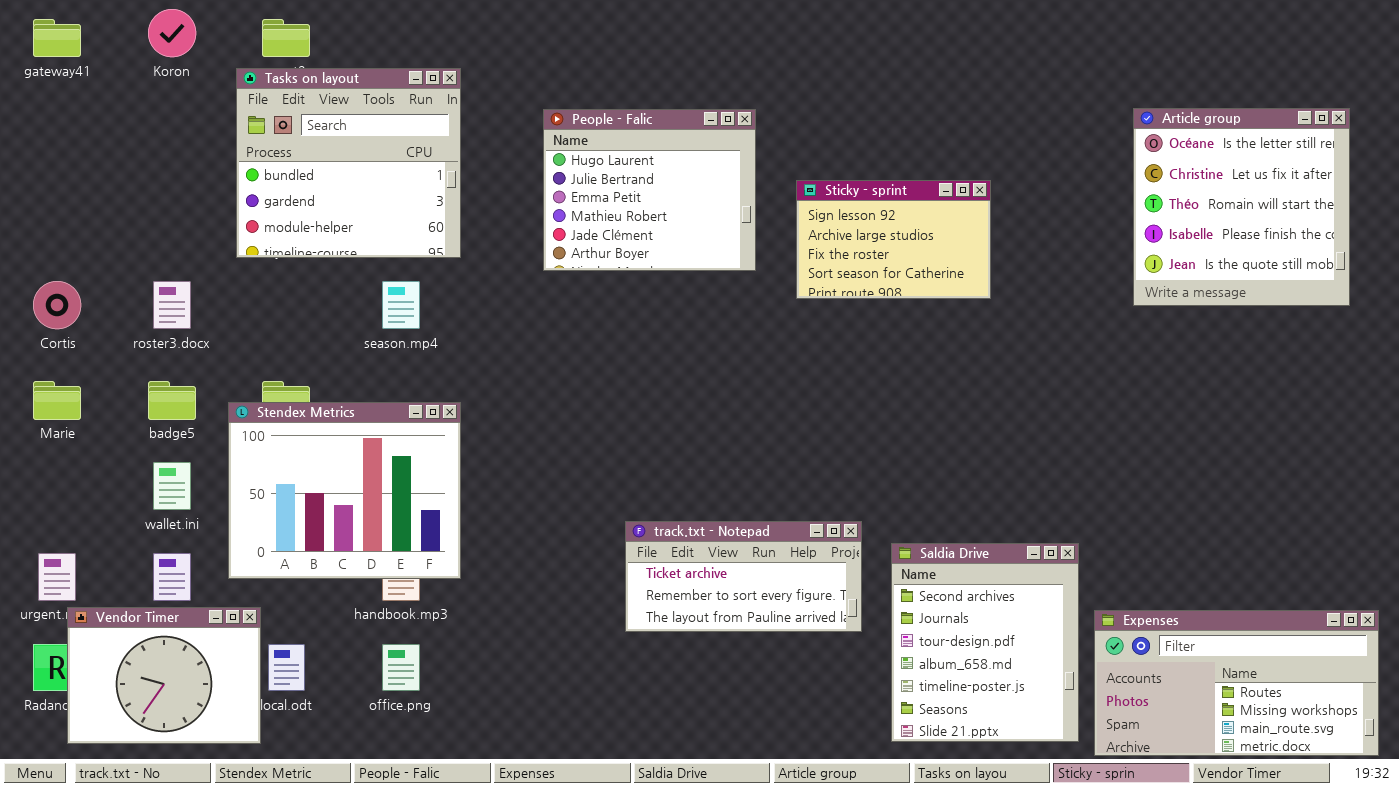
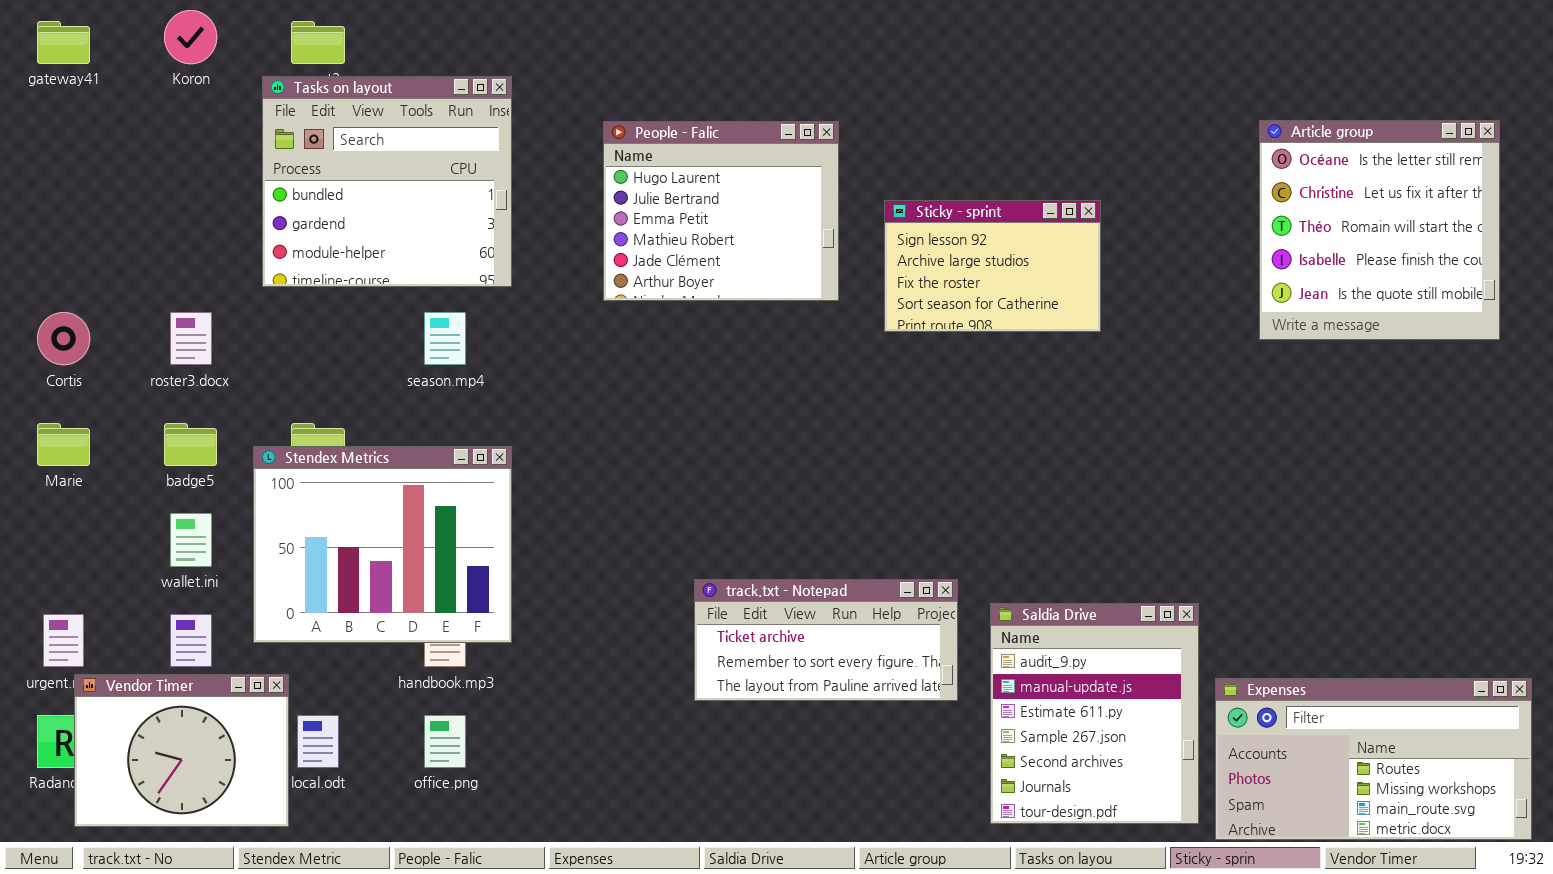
Saldia Drive: [891,543,1079,742] -> [990,603,1199,824], scrolled up 4 rows

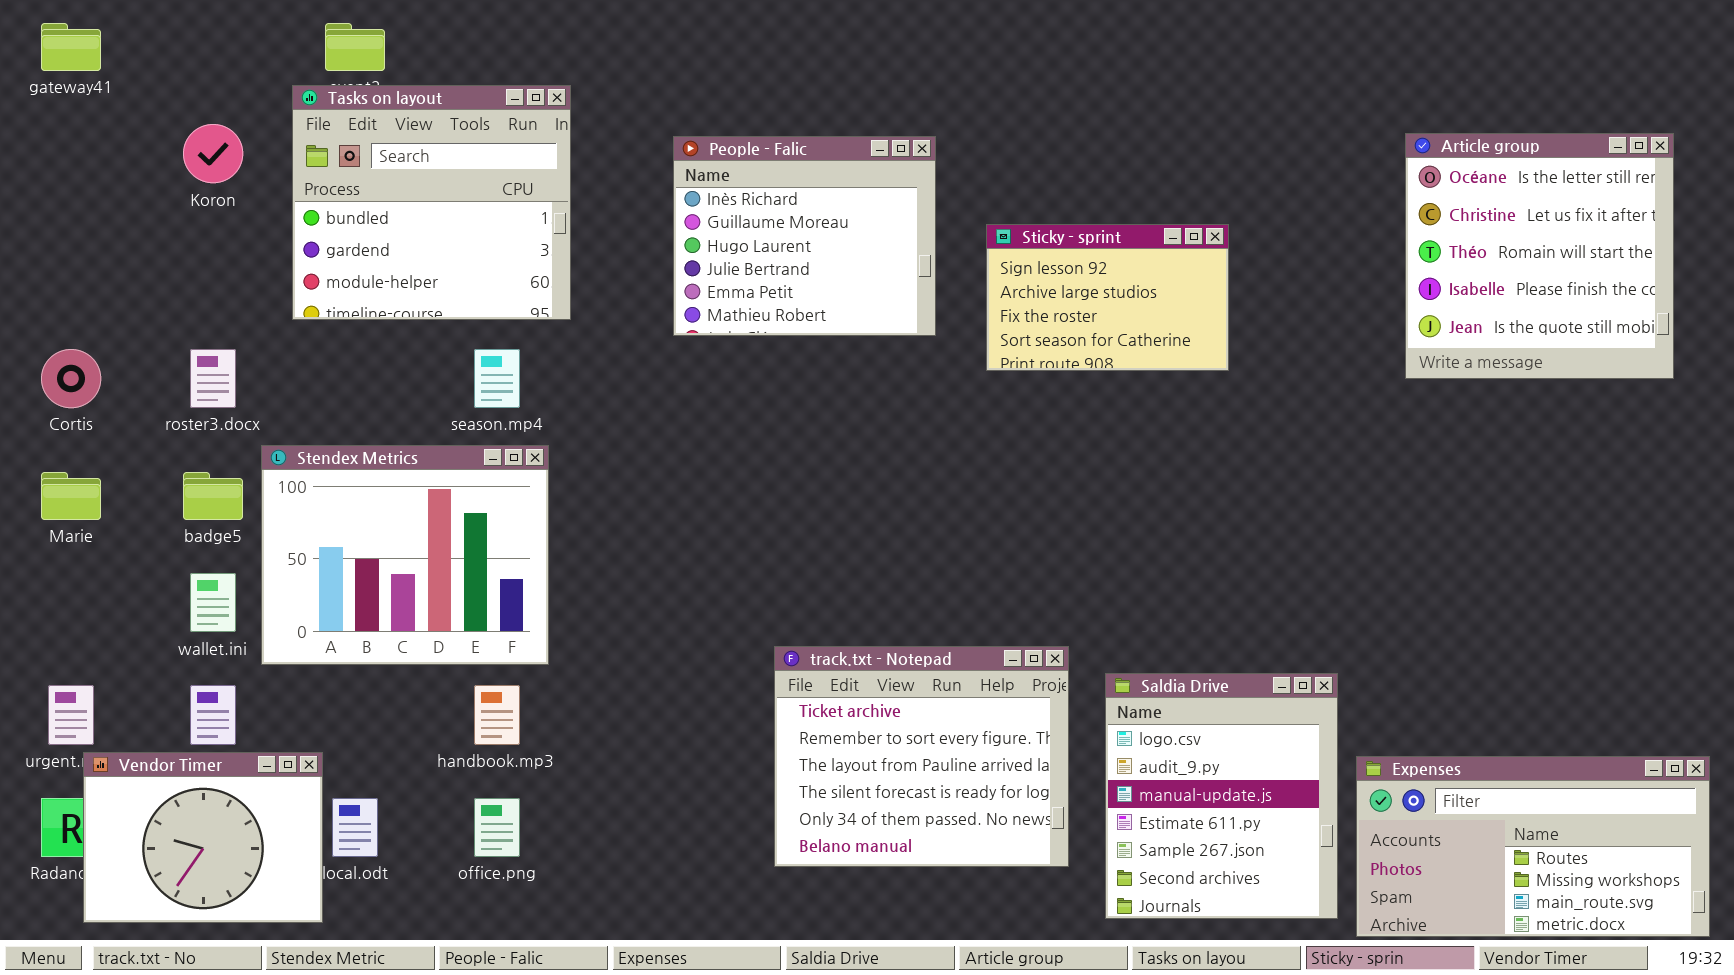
Koron: [164,10,217,64] -> [183,124,243,183], moved
People - Falic: [603,121,839,301] -> [673,136,936,336], scrolled up 2 rows
Stendex Metrics: [253,446,512,643] -> [261,445,549,665], moved
track.txt - Notepad: [694,579,958,701] -> [774,646,1069,867], resized
Saldia Drive: [990,603,1199,824] -> [1105,673,1338,919], scrolled up 1 row

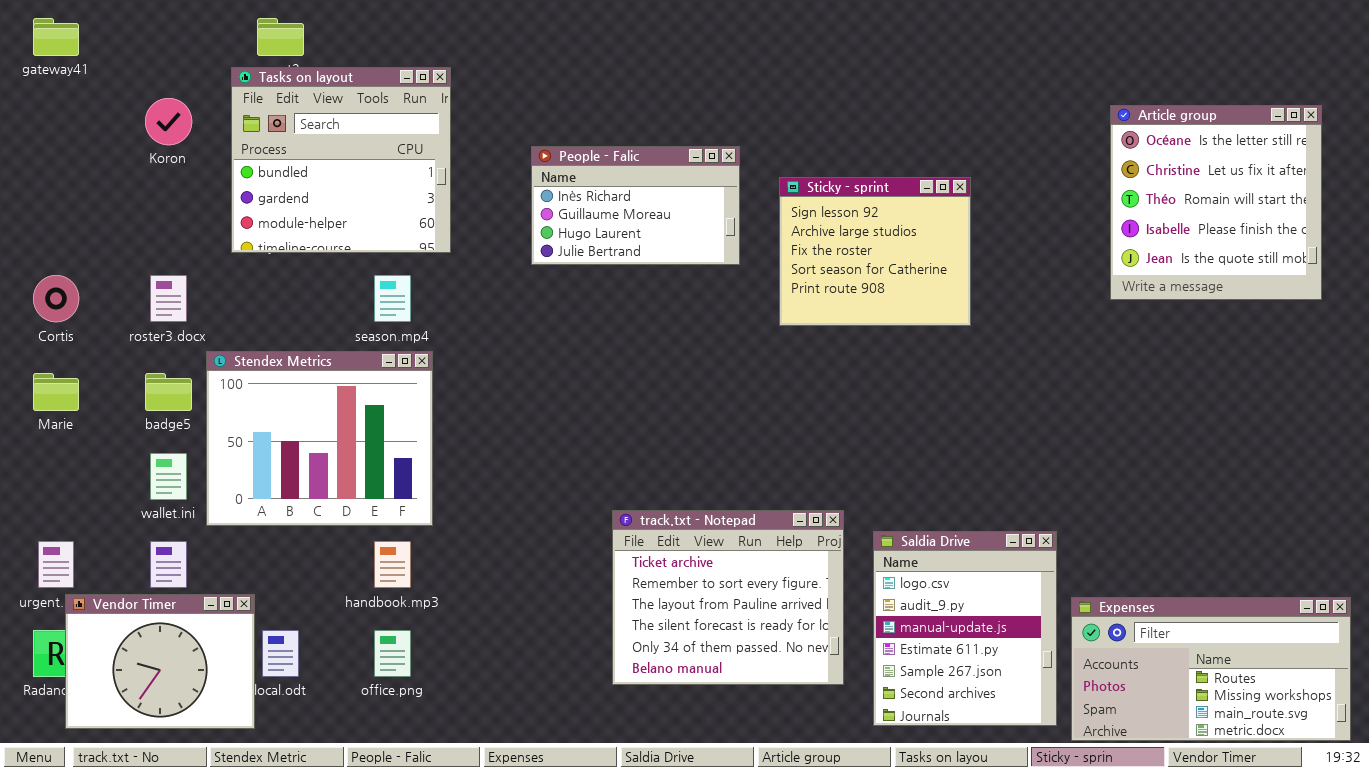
People - Falic: [673,136,936,336] -> [531,146,740,265], resized
Sticky - sprint: [986,224,1229,371] -> [779,177,971,326], resized

